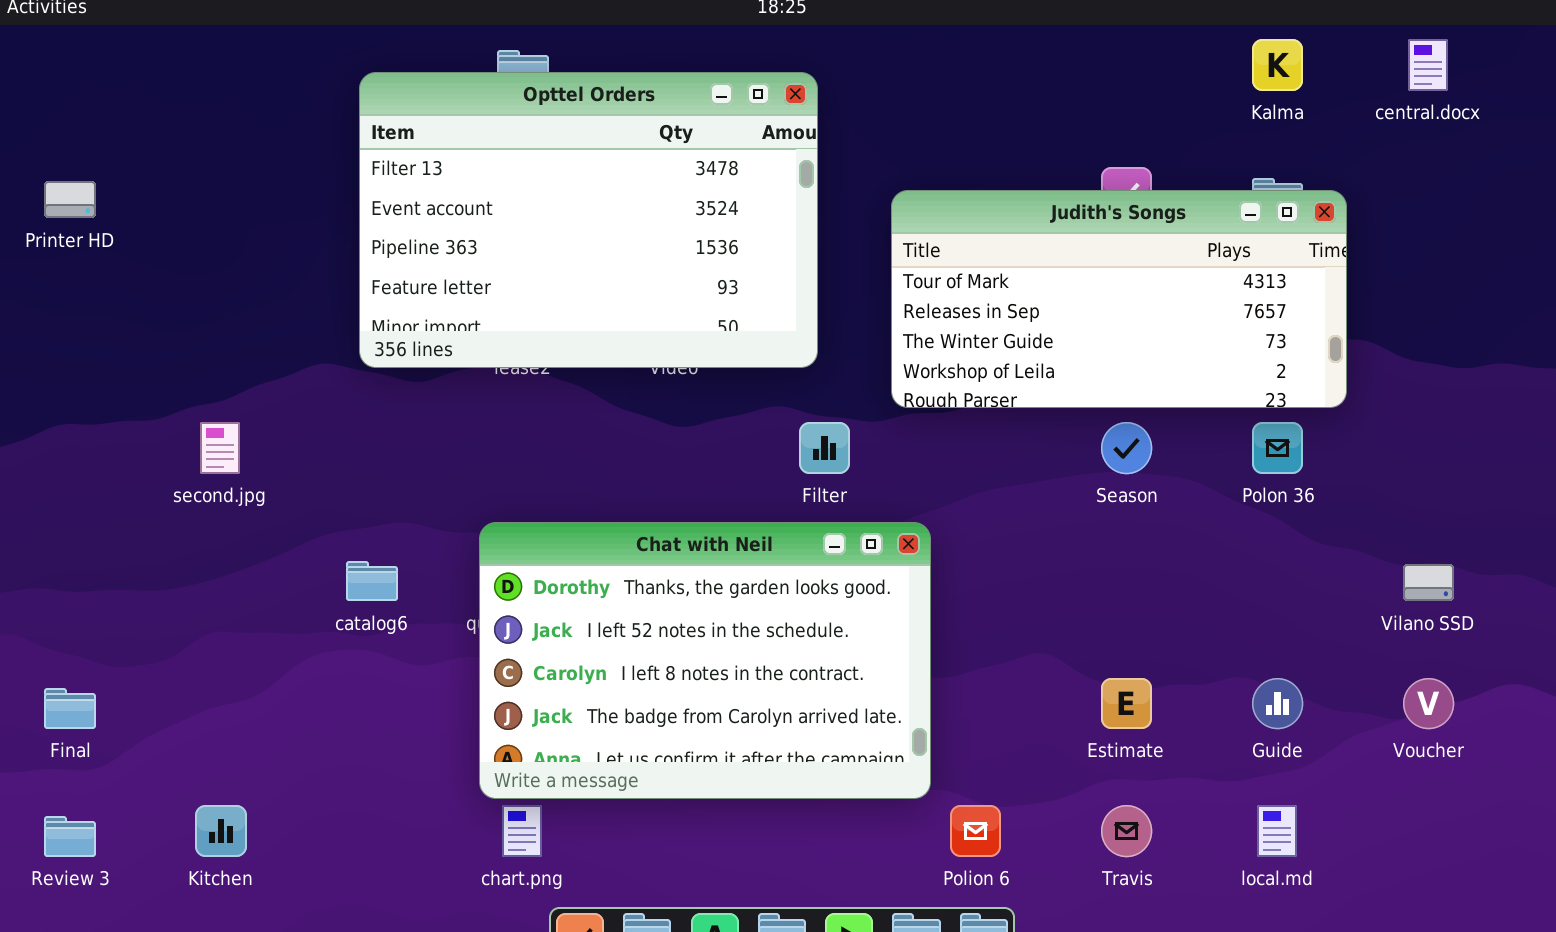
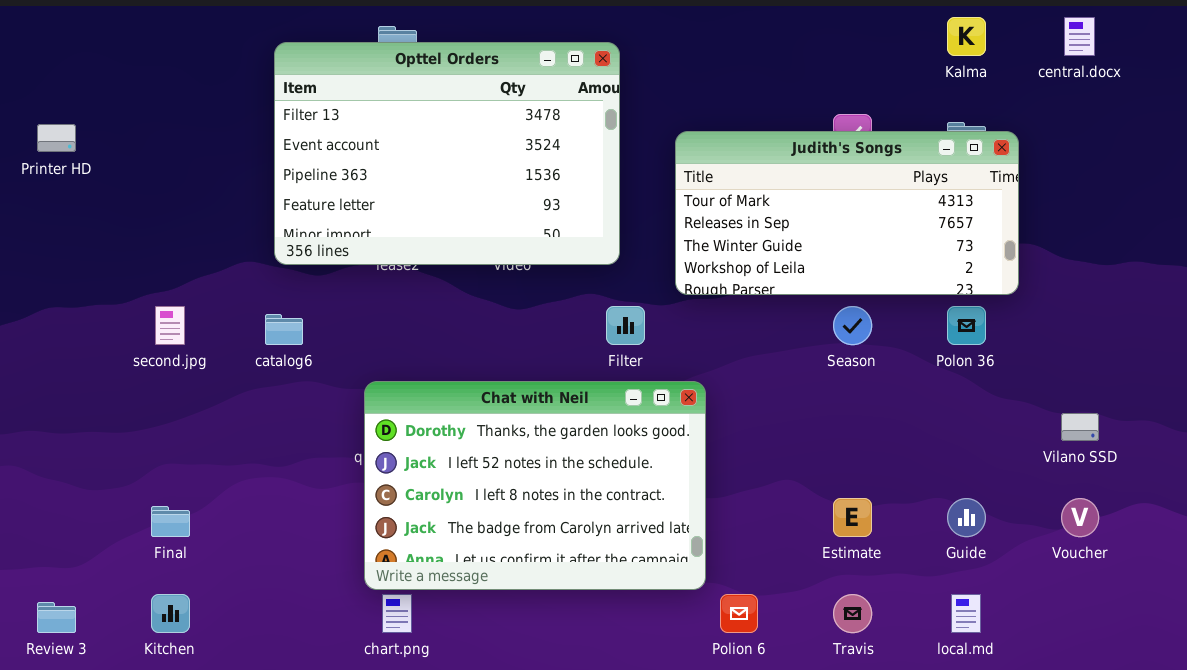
catalog6: [346,561,398,601] -> [265,314,303,345], moved
Final: [44,688,96,729] -> [151,506,190,537], moved

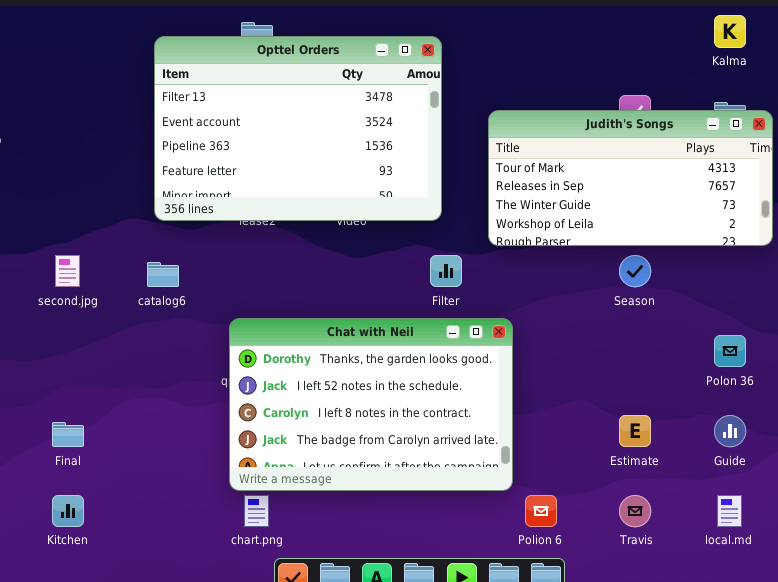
Polon 36: [947,306,986,345] -> [714,335,746,367], moved

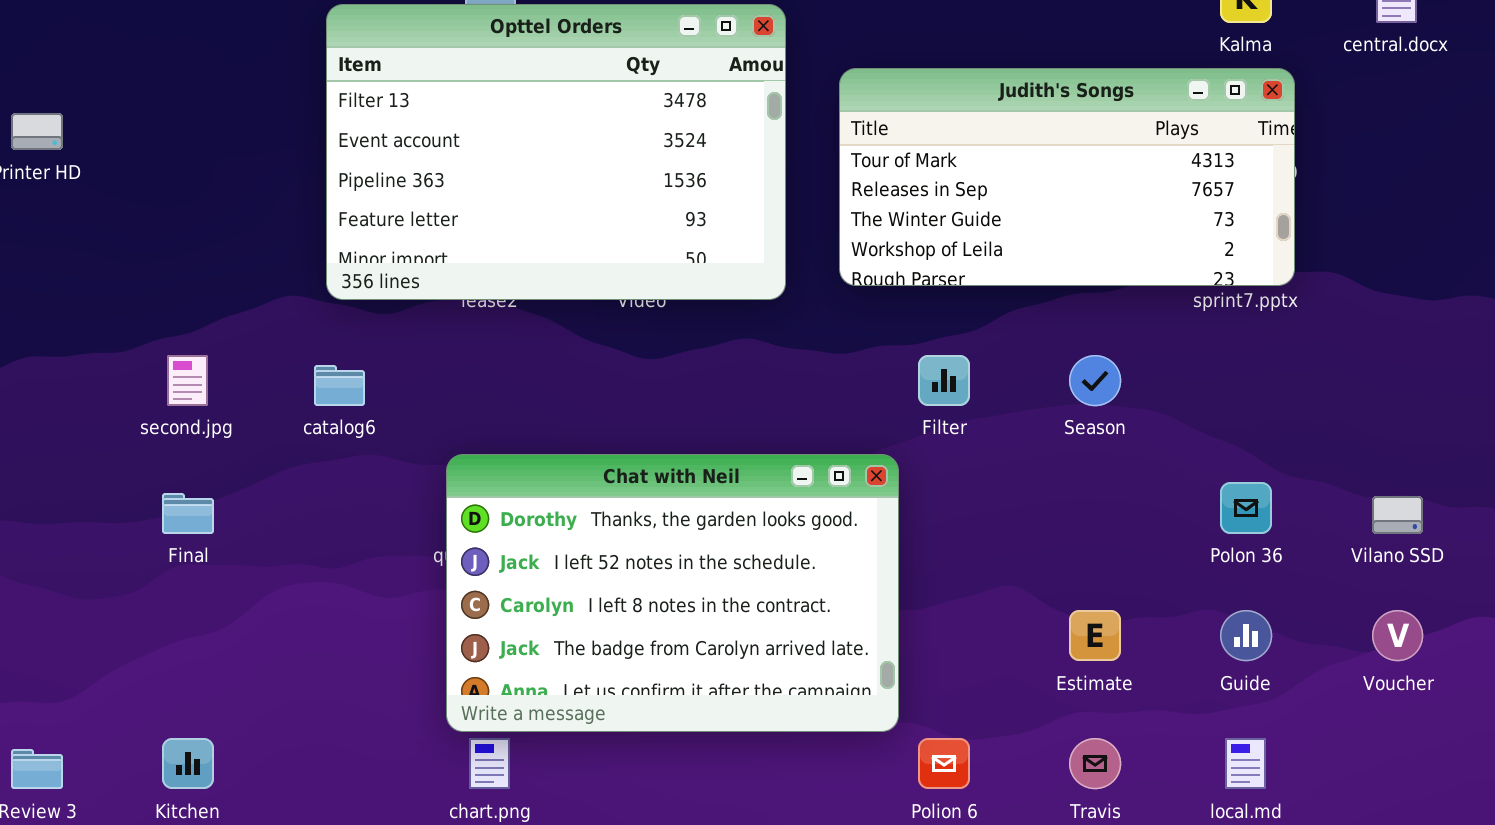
Judith's Songs: [488,110,773,246] -> [839,68,1295,286], moved
Filter: [430,255,462,287] -> [918,355,970,406], moved
Final: [52,422,84,447] -> [162,493,214,534], moved

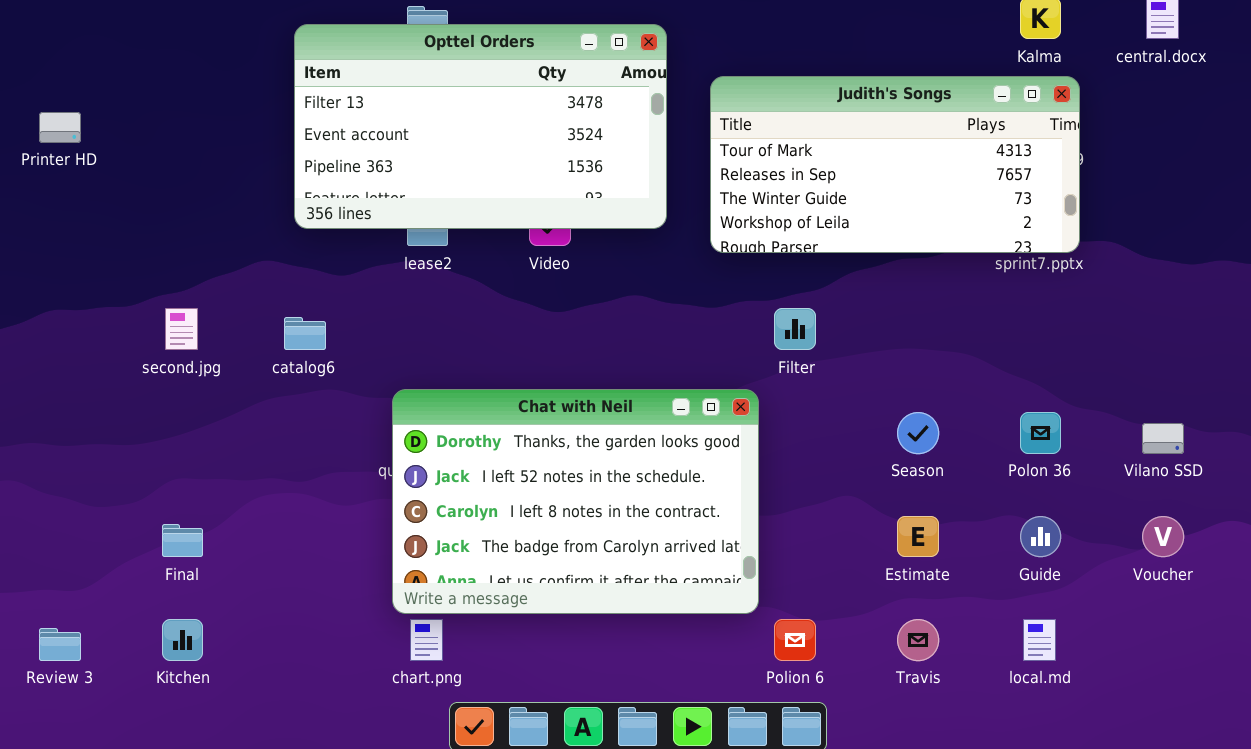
Opttel Orders: [326,4,786,300] -> [294,24,667,229], resized
Season: [1069,355,1121,406] -> [897,412,939,454], moved
Final: [162,493,214,534] -> [162,524,203,557], moved

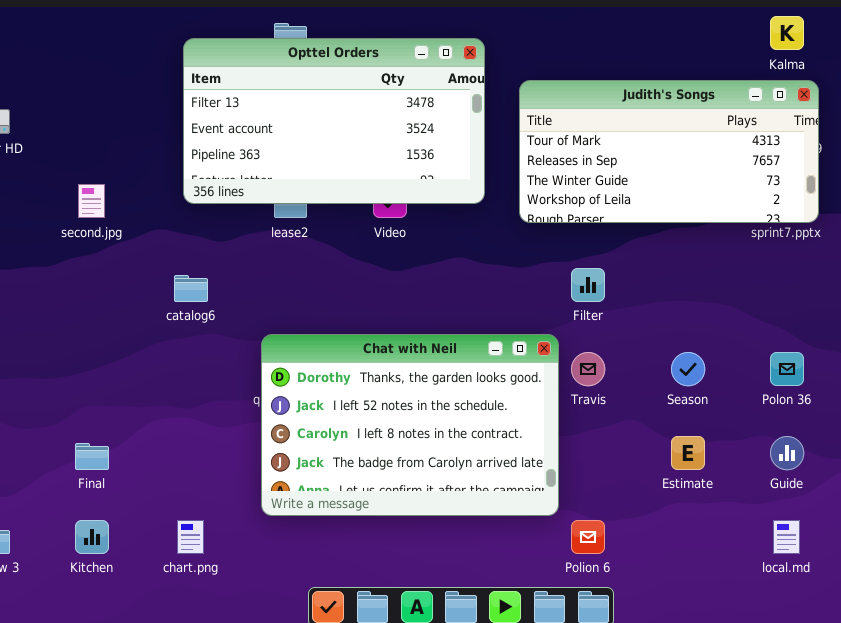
second.jpg: [165,308,198,350] -> [78,184,105,218], moved
chart.png: [410,619,443,661] -> [177,520,204,554], moved
Travis: [897,619,939,661] -> [571,352,605,386], moved

